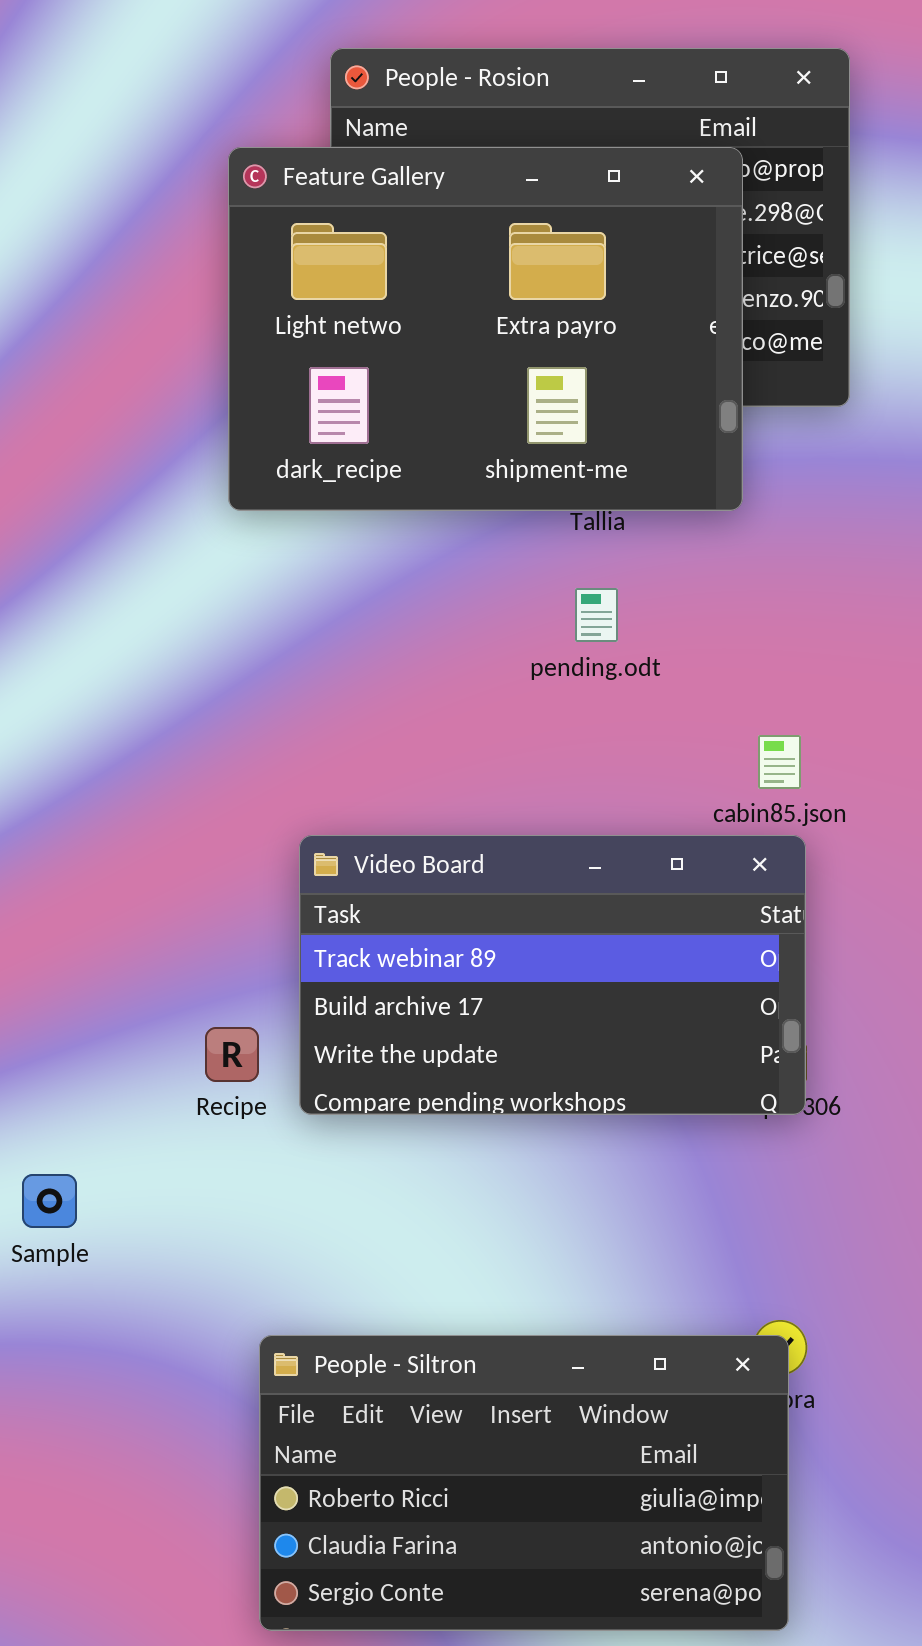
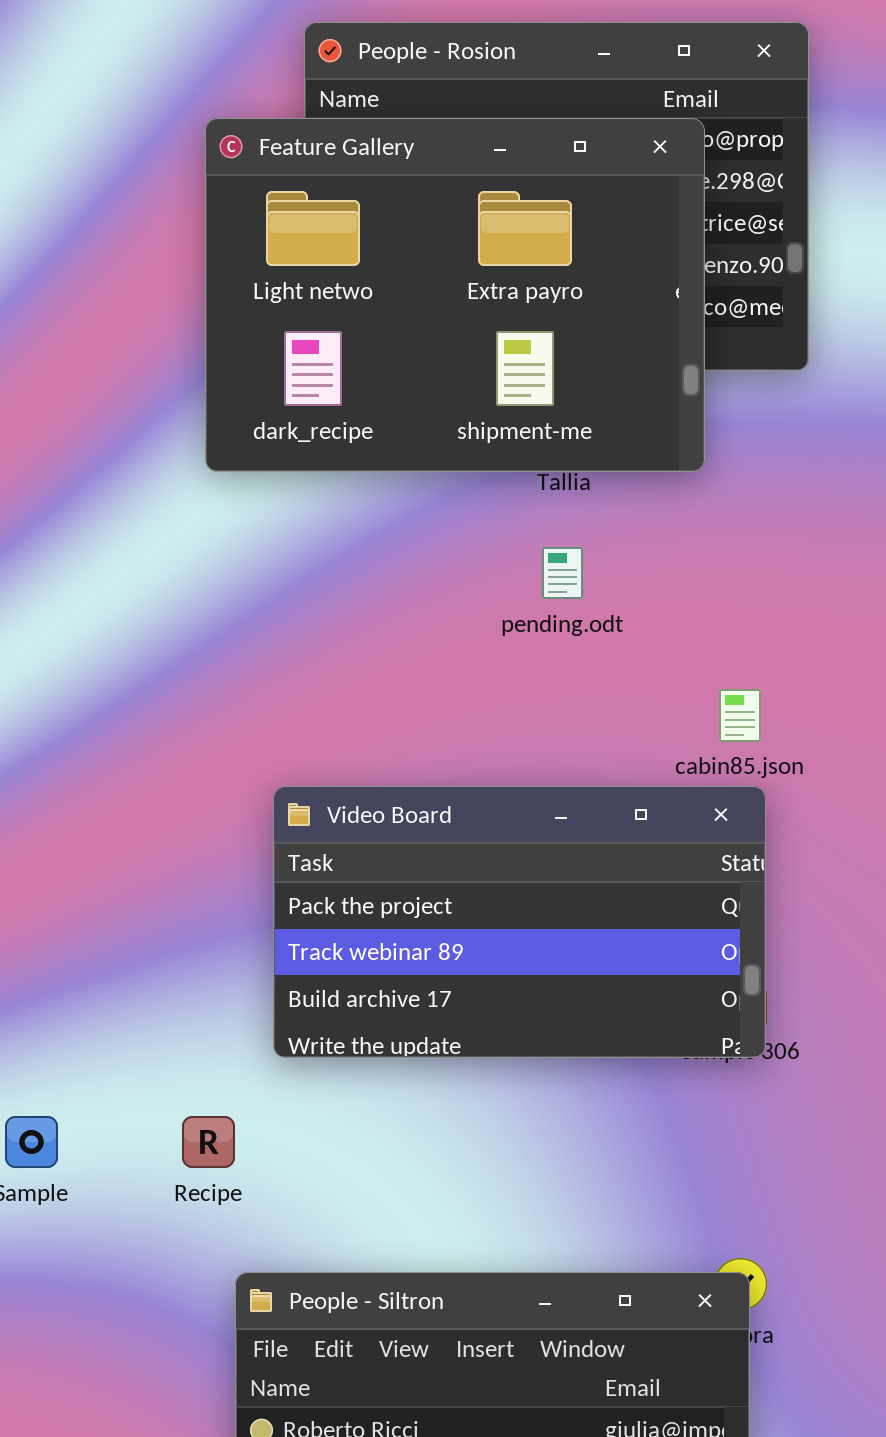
Video Board: [299,835,806,1115] -> [273,786,766,1058], scrolled up 1 row
Recipe: [205,1027,259,1082] -> [182,1116,235,1168], moved

